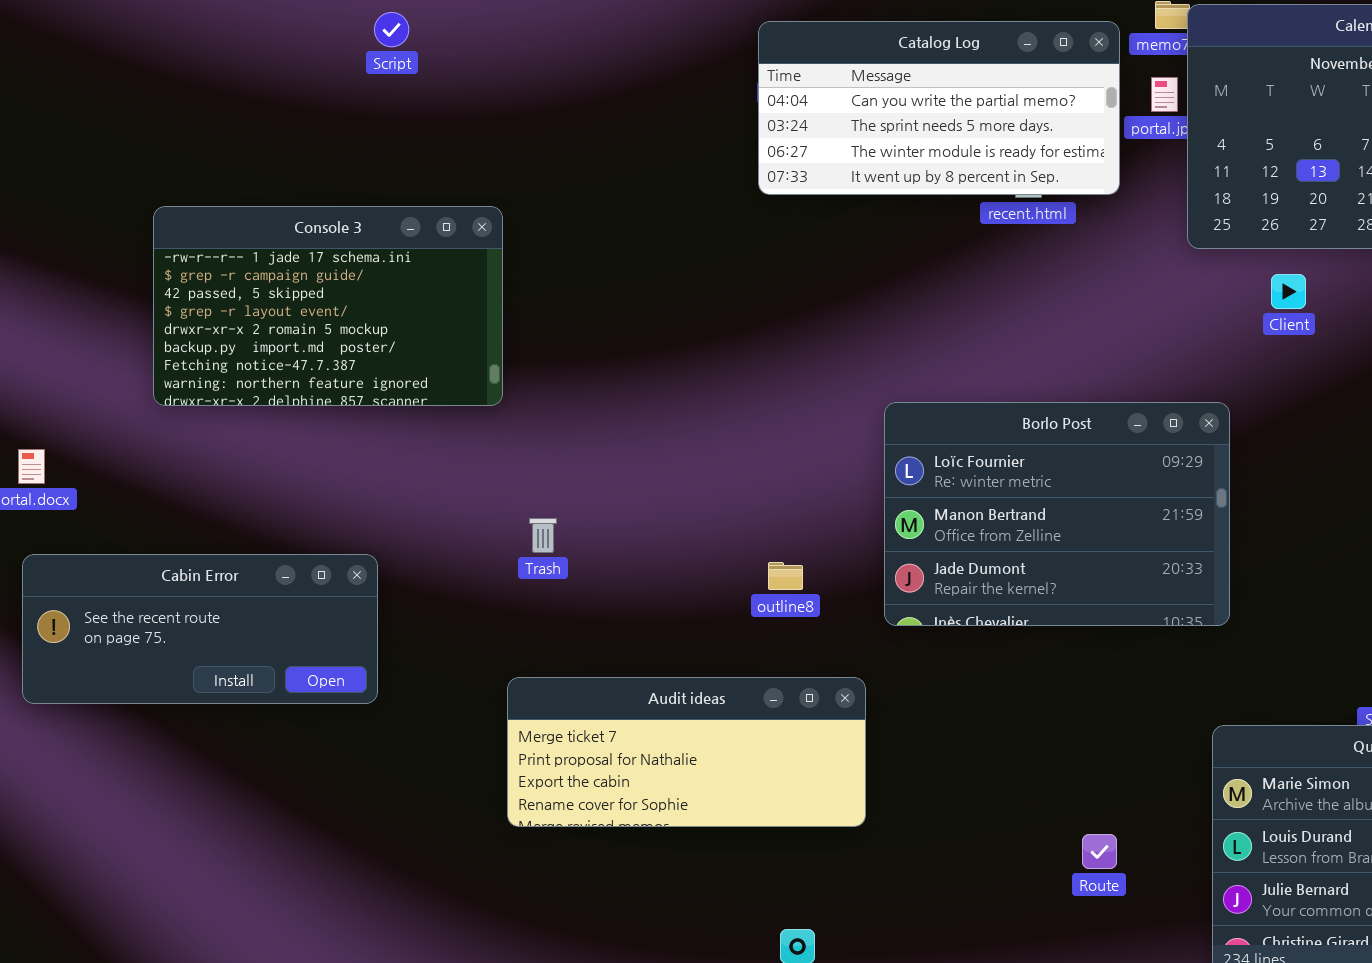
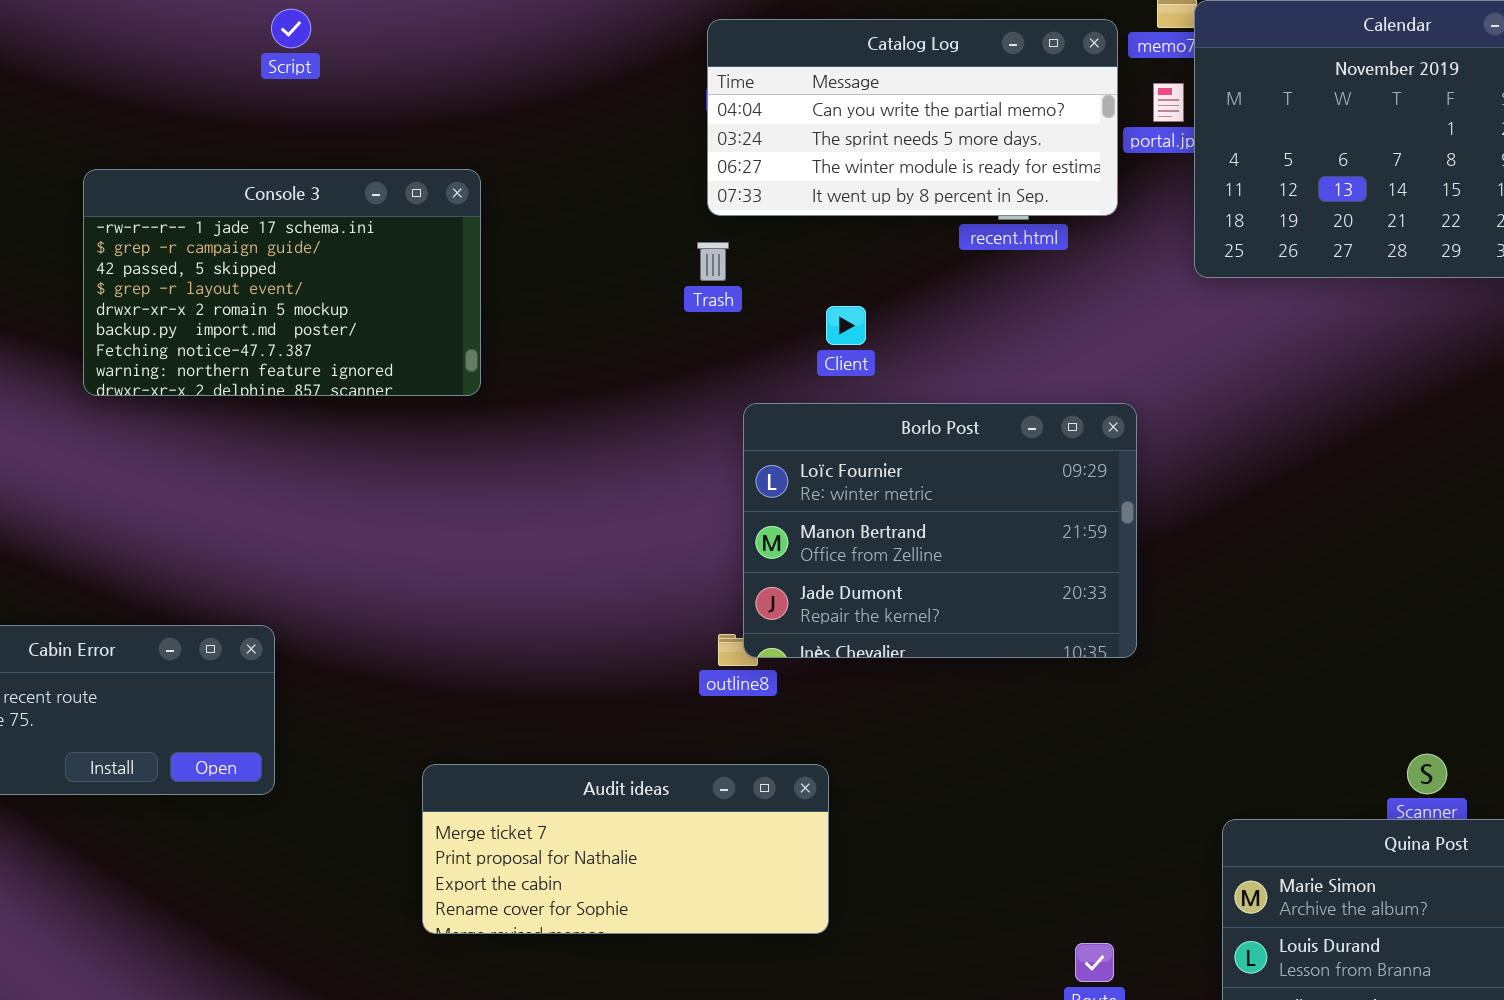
Console 3: [153,206,503,406] -> [83,169,481,396], moved
Client: [1271,274,1306,309] -> [826,306,866,345], moved
Borlo Post: [884,402,1230,626] -> [743,403,1137,658], moved
Trash: [529,518,557,553] -> [697,242,729,281], moved

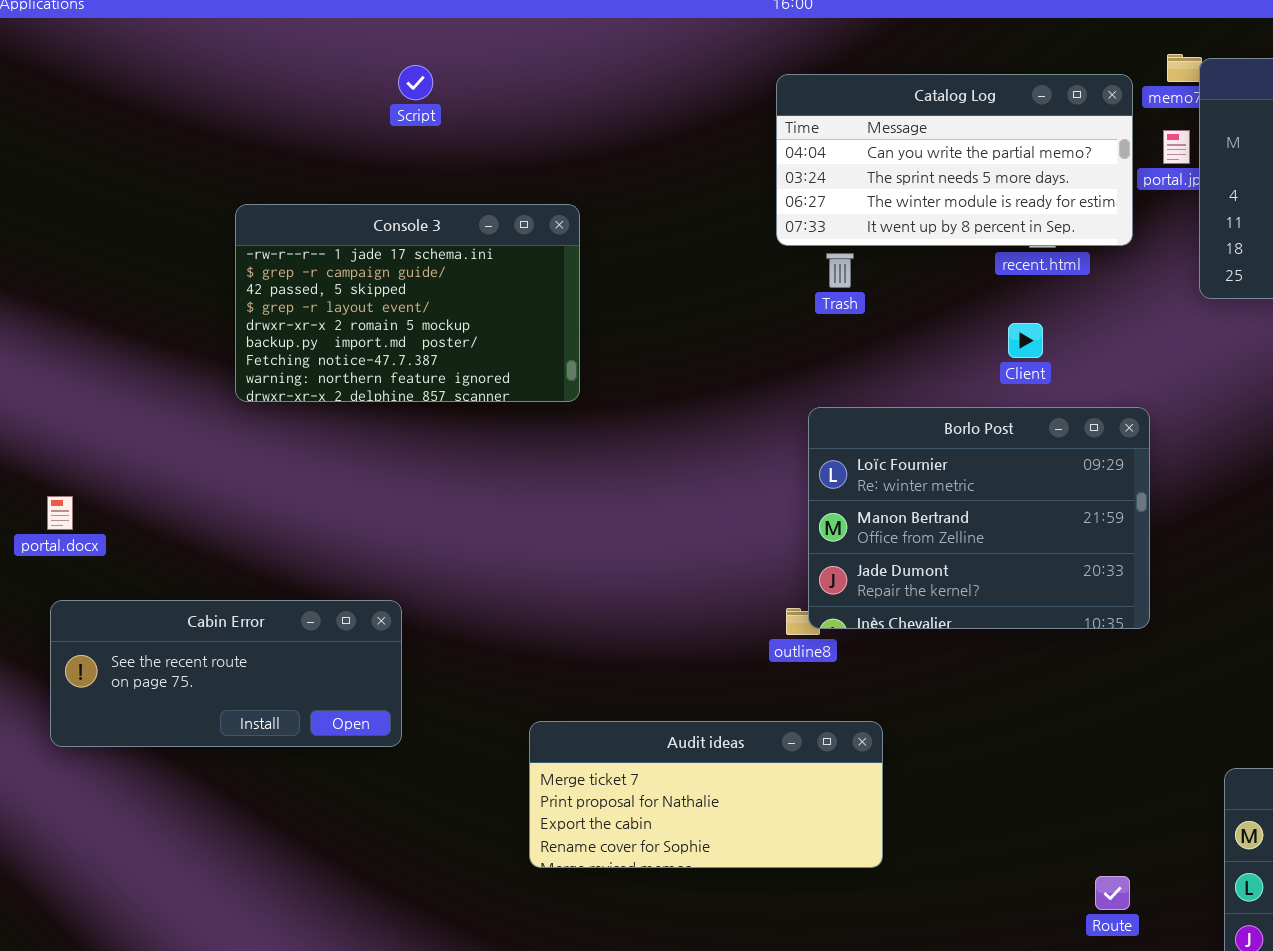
Trash: [697,242,729,281] -> [826,253,854,288], moved
Client: [826,306,866,345] -> [1008,323,1043,358], moved

